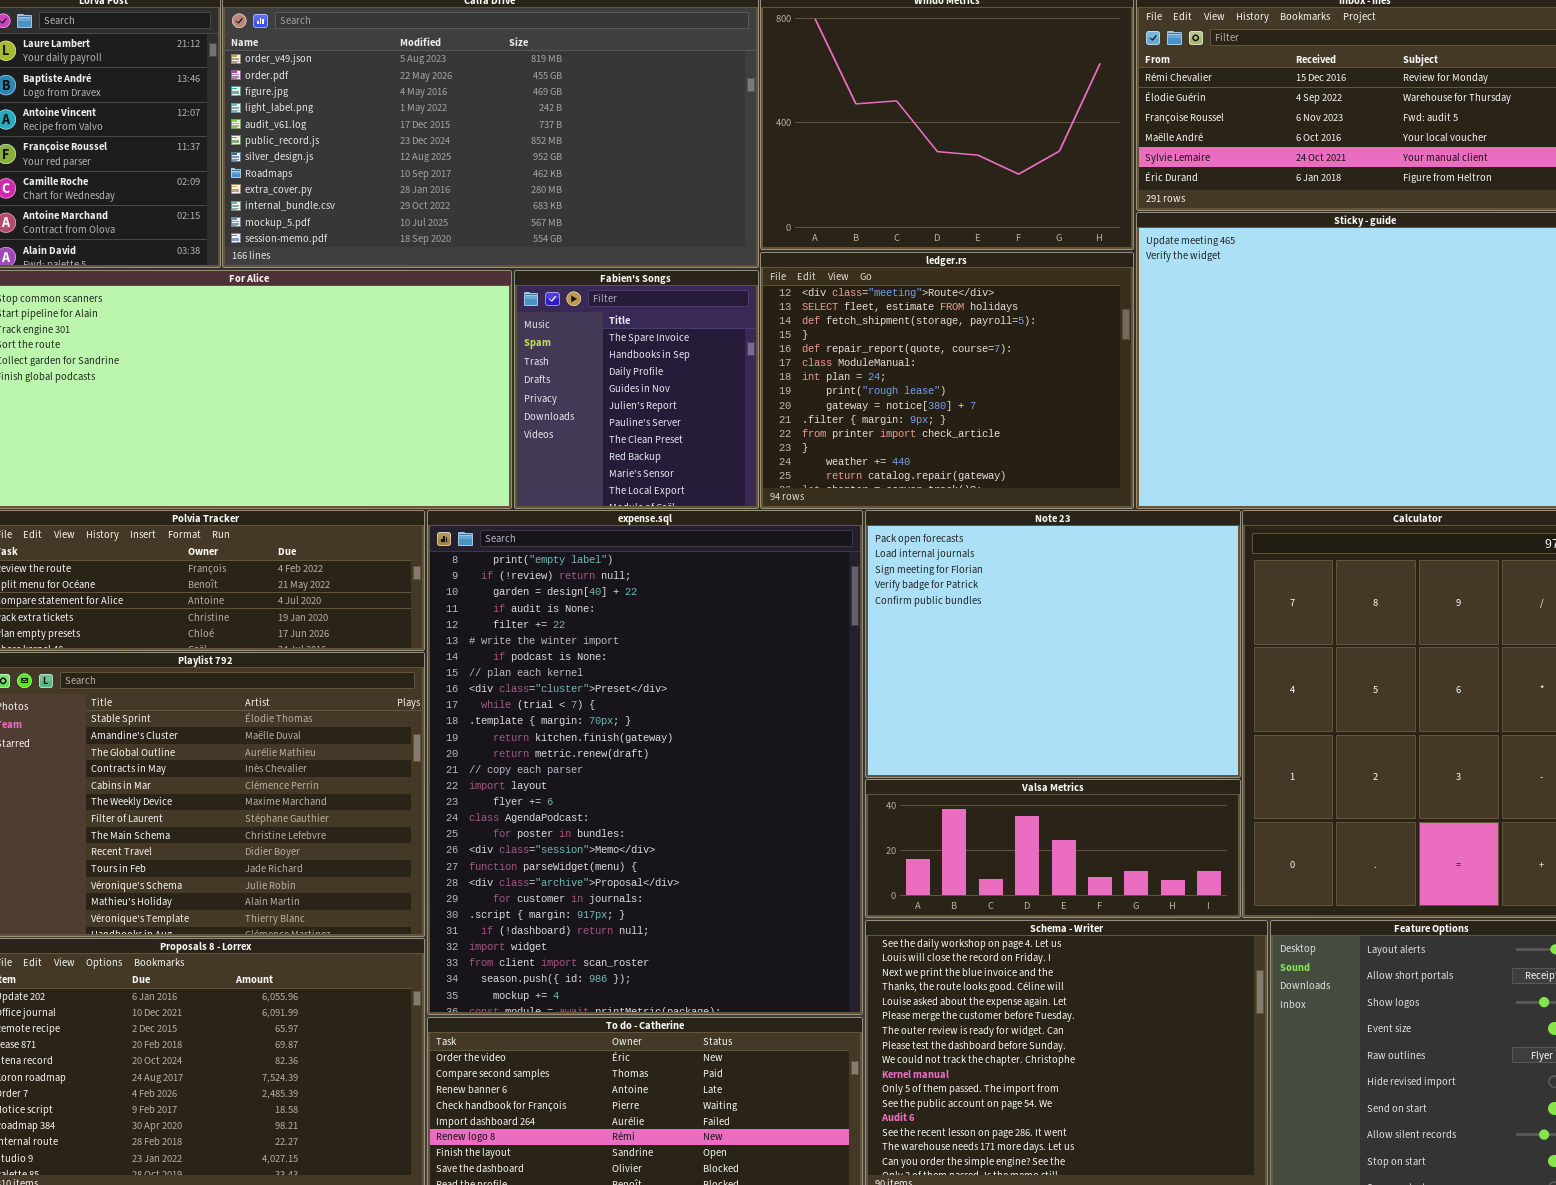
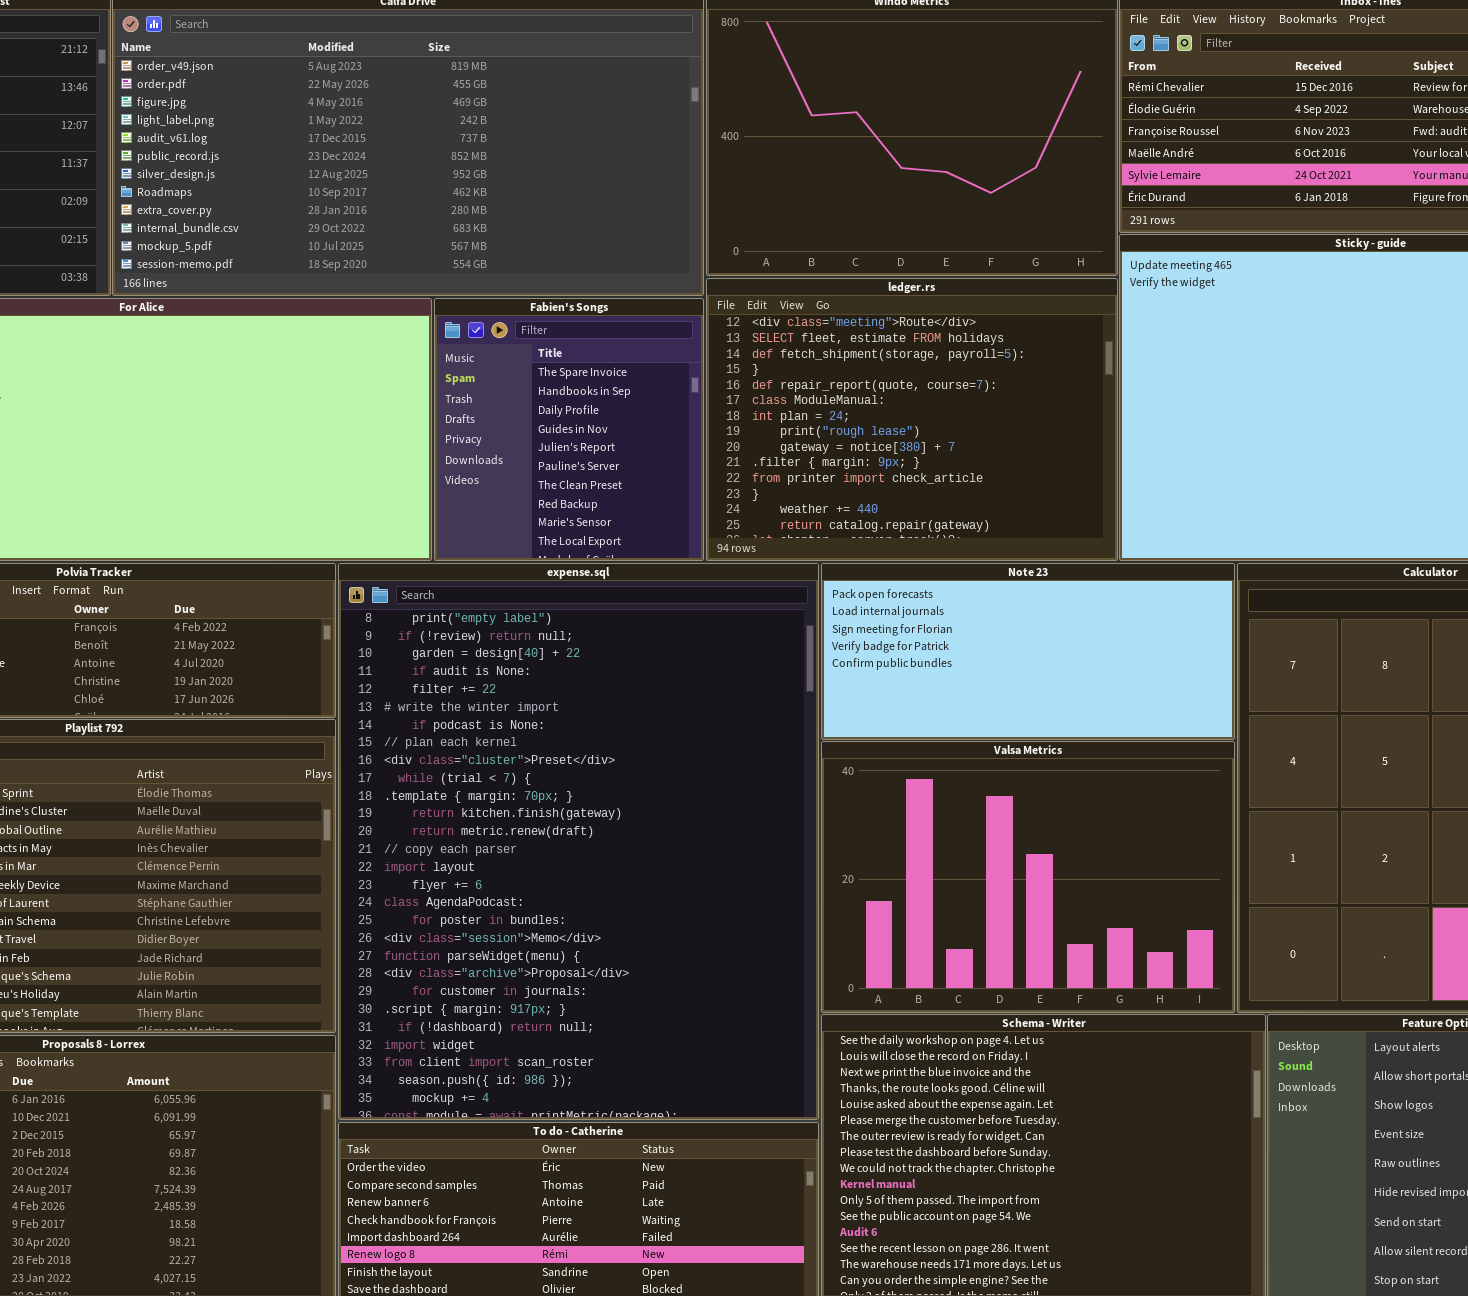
Note 23: [865,510,1241,778] -> [821,563,1235,740], resized
Valsa Metrics: [865,779,1241,918] -> [821,741,1235,1013], resized

